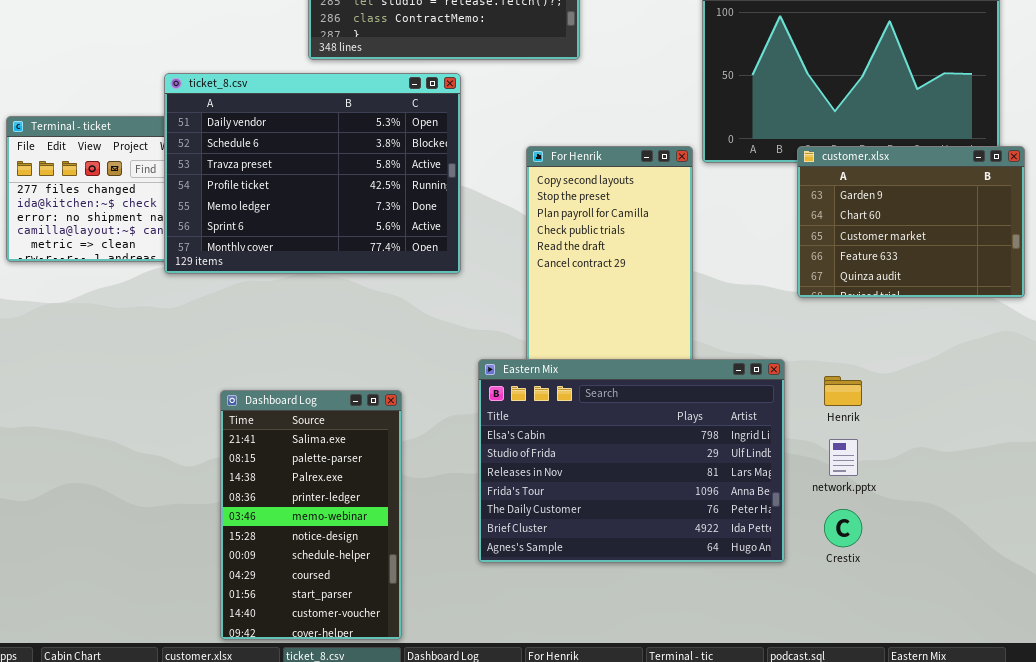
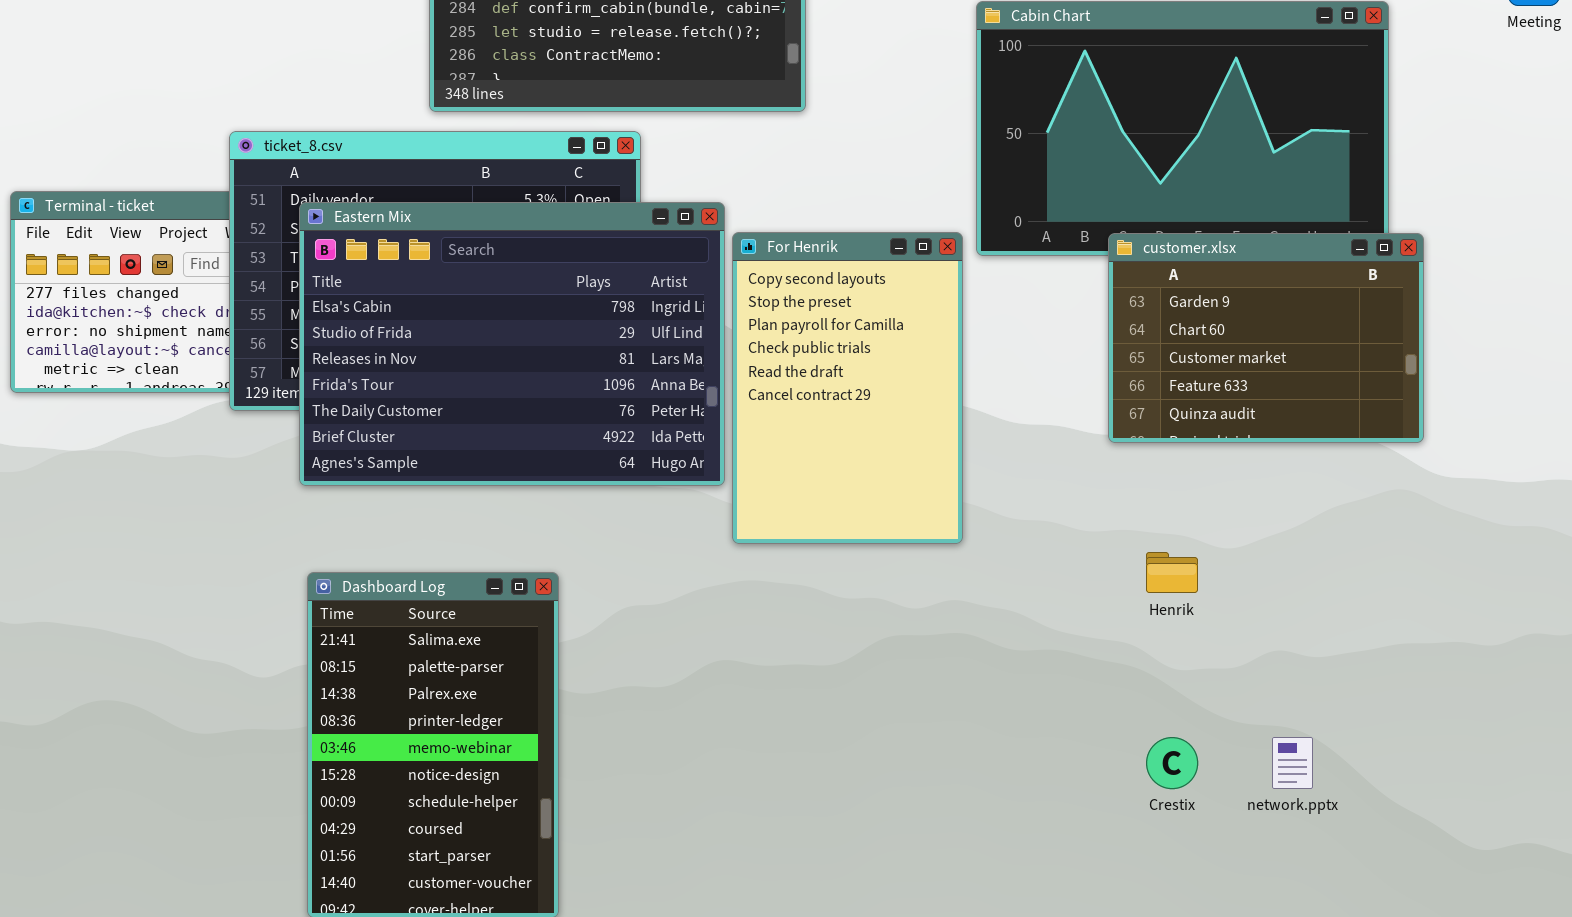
Eastern Mix: [478,359,785,563] -> [299,202,725,486], moved
network.pptx: [829,439,858,476] -> [1272,737,1313,789], moved

